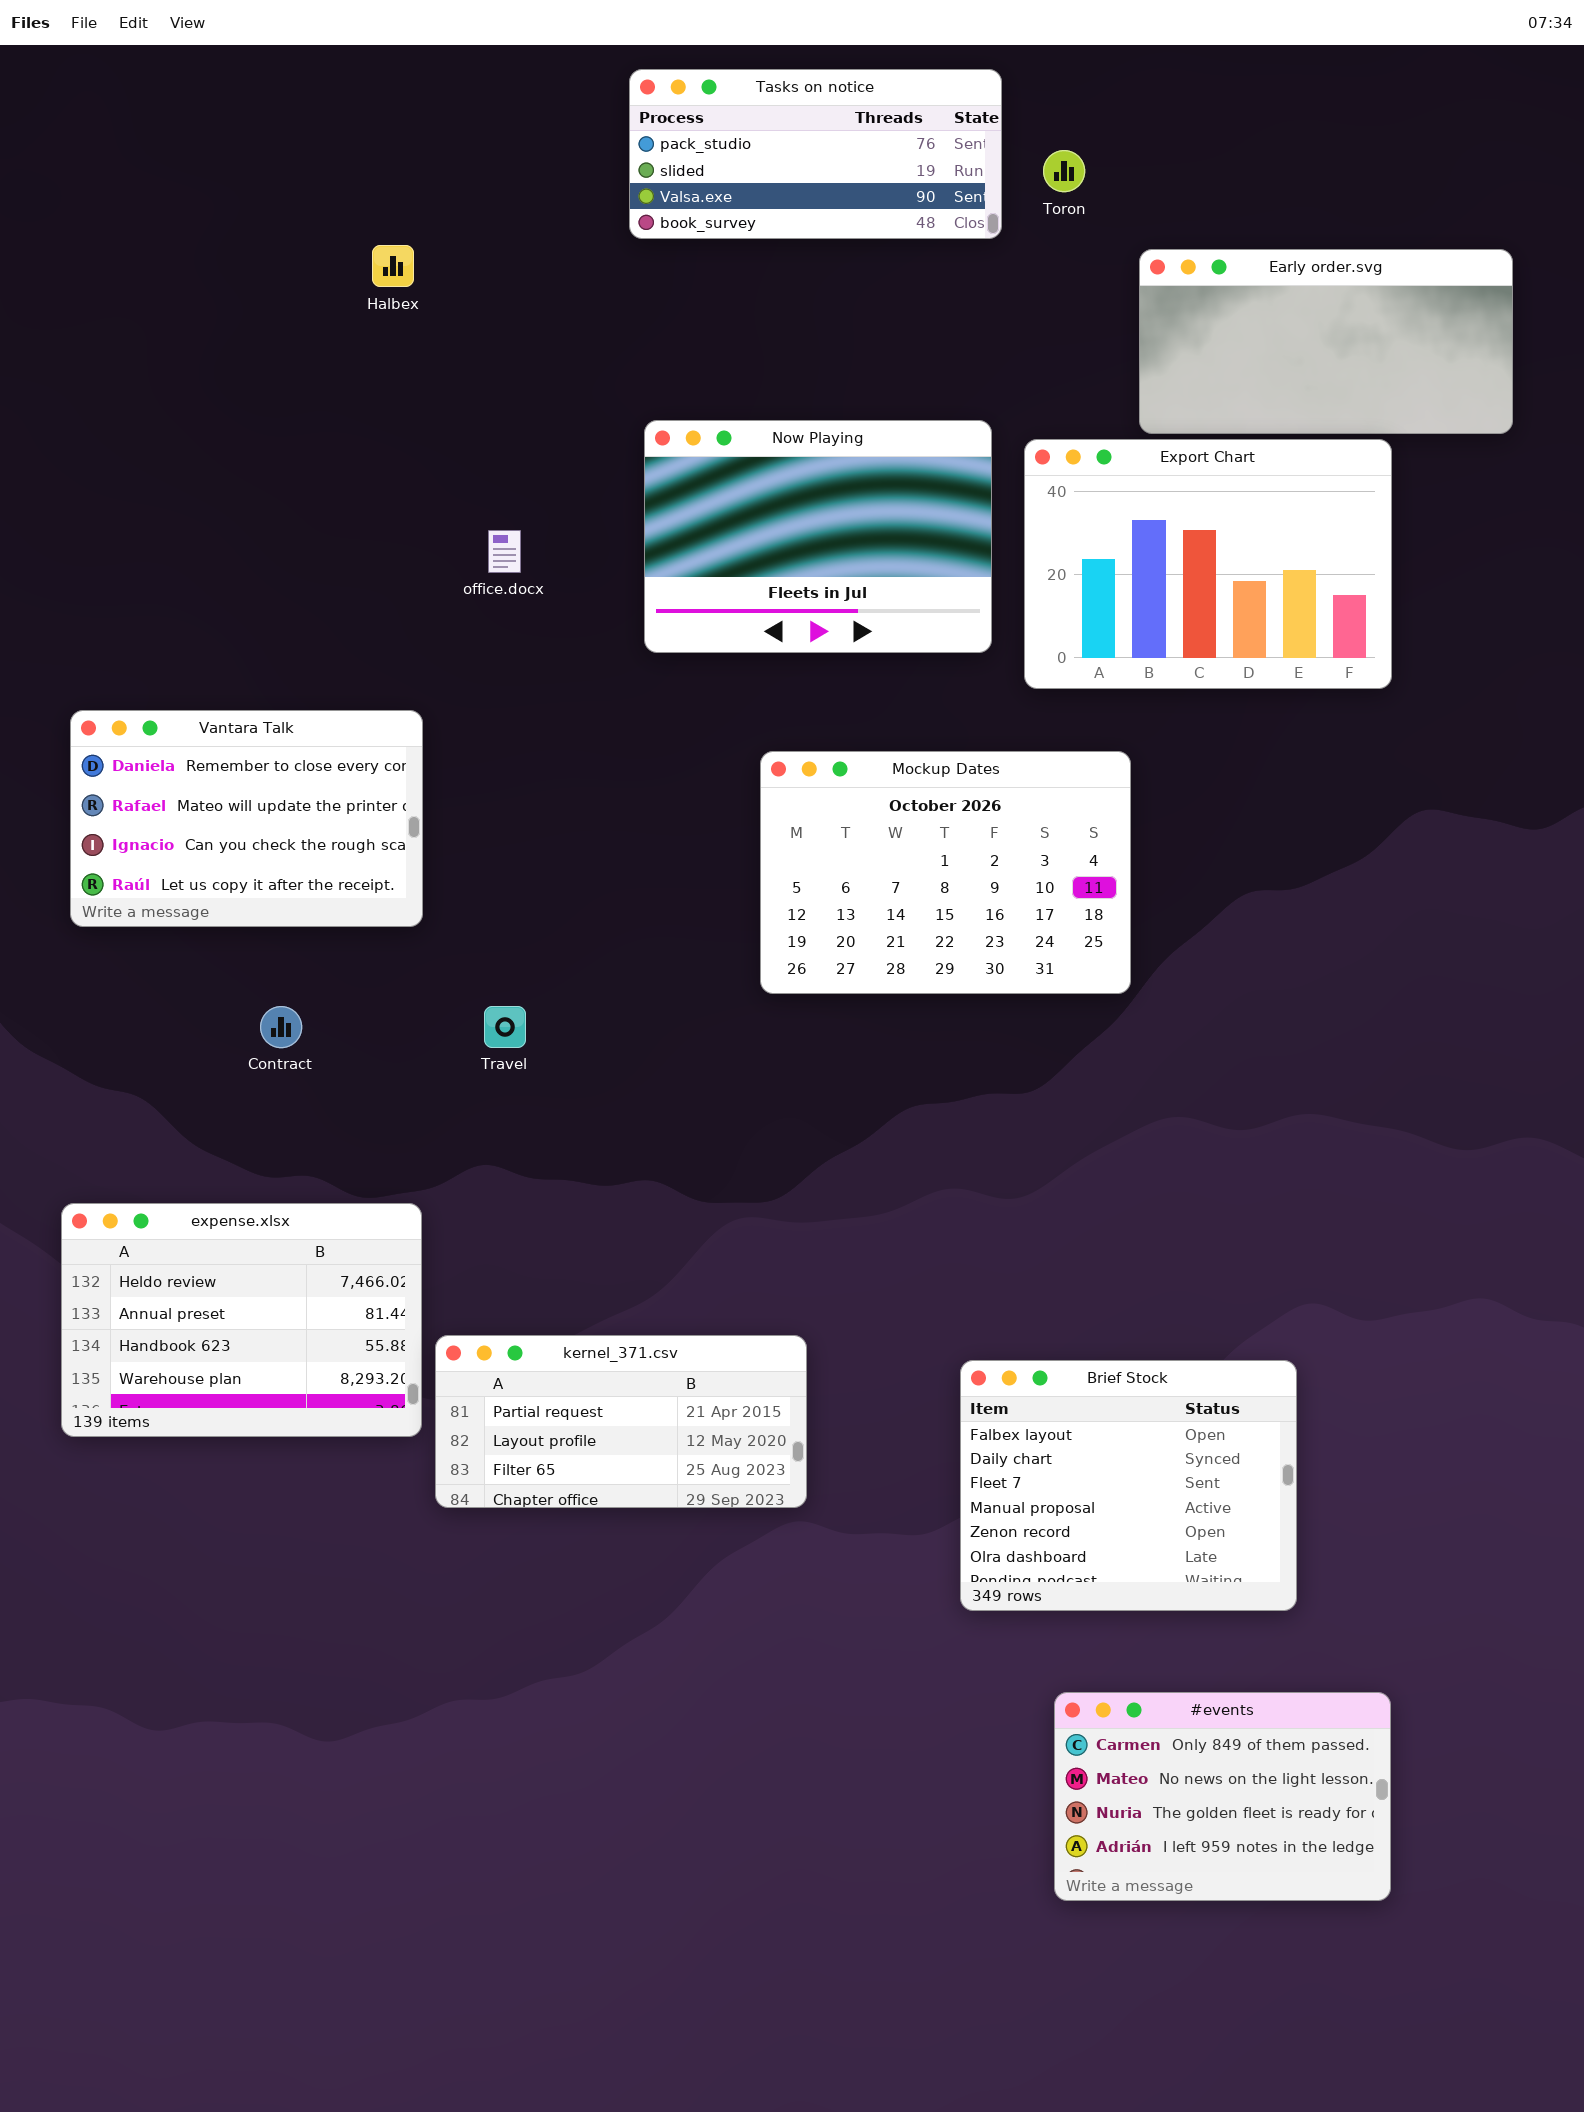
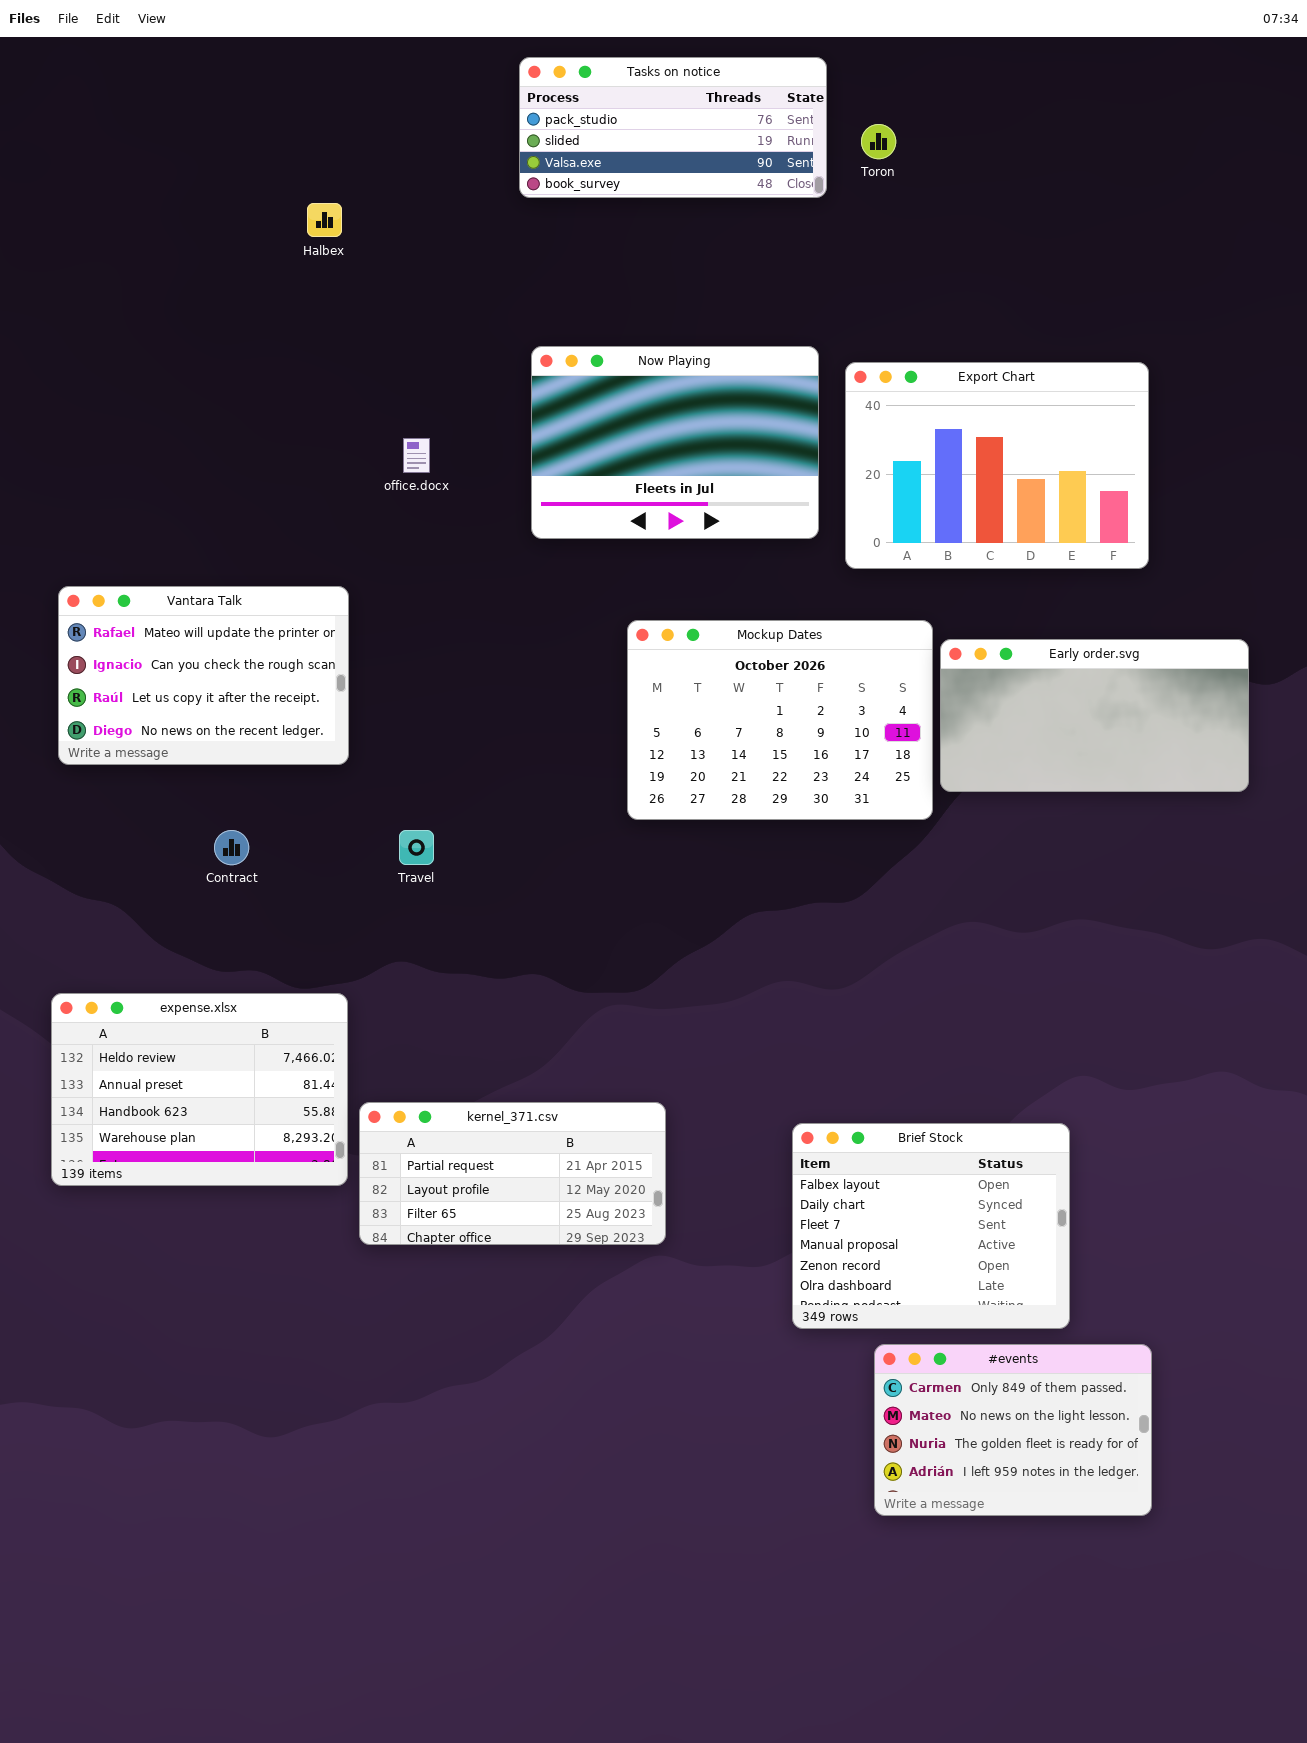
Early order.svg: [1139,249,1513,434] -> [940,639,1249,792], moved
Vantara Talk: [70,710,423,927] -> [58,586,349,765], scrolled down 1 row
#events: [1054,1692,1391,1901] -> [874,1344,1152,1516], moved

